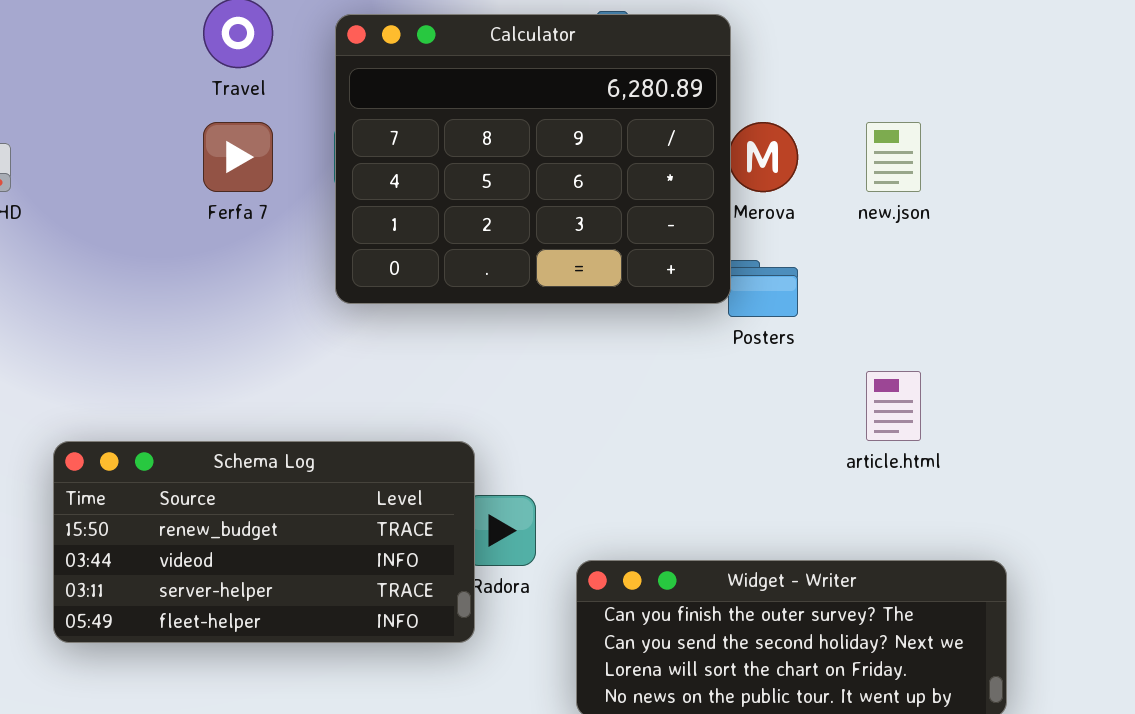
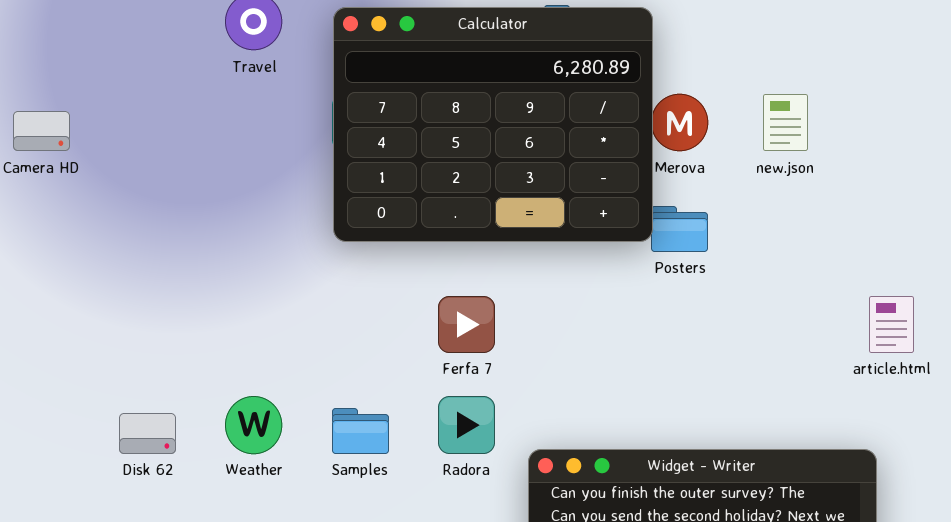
Ferfa 7: [203,122,273,192] -> [438,296,495,353], moved
article.html: [866,371,921,441] -> [869,296,914,353], moved
Schema Log: [53,441,475,643] -> none, closed

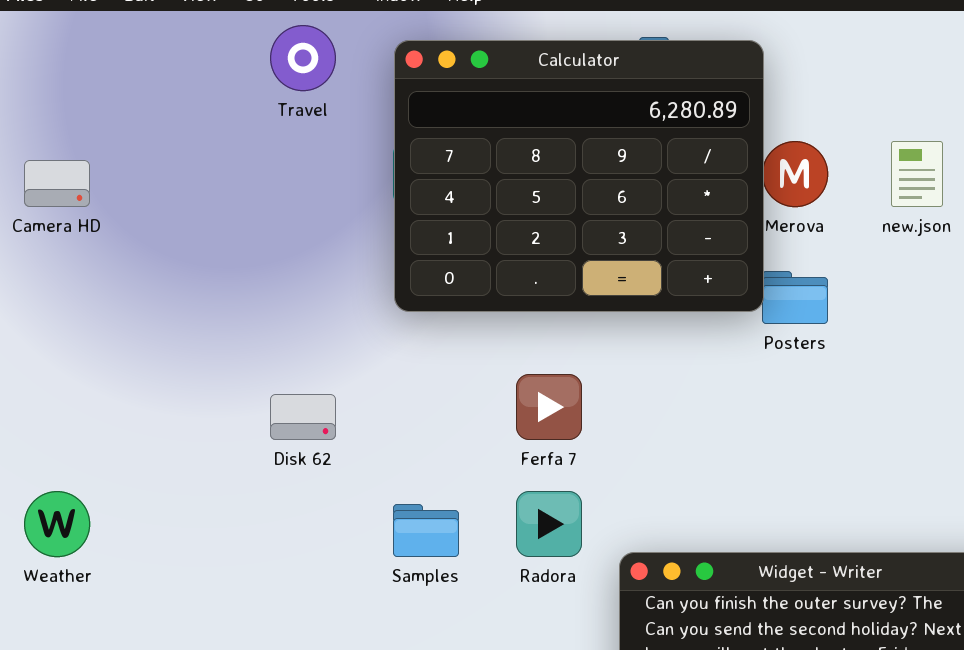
Weather: [225,396,282,454] -> [24,491,90,557], moved
Disk 62: [119,413,176,454] -> [270,394,336,440], moved

